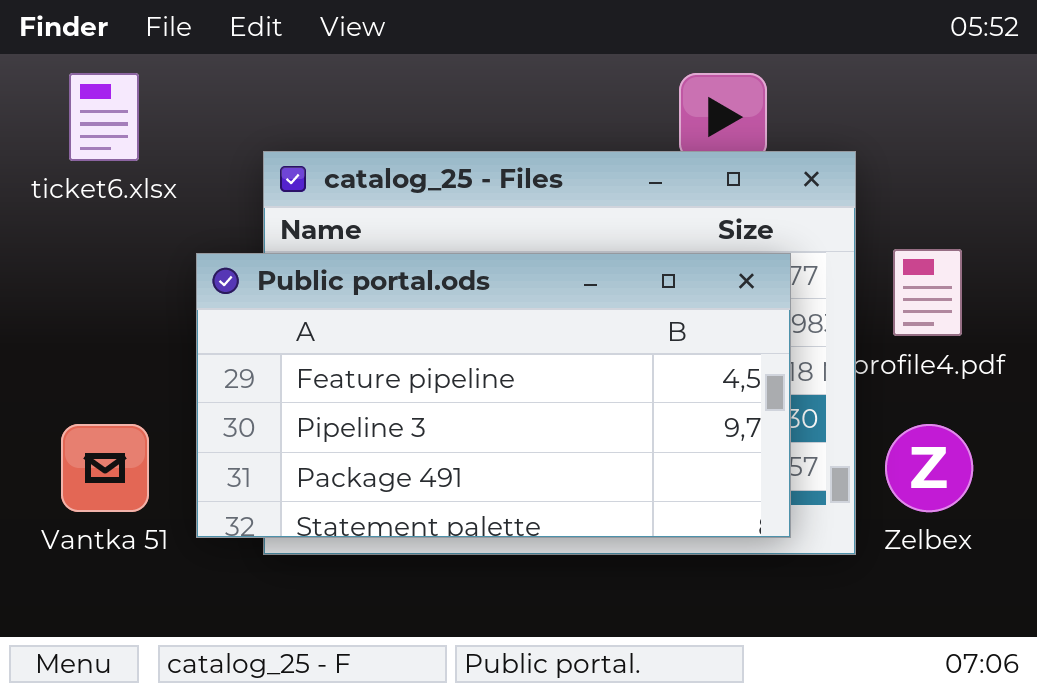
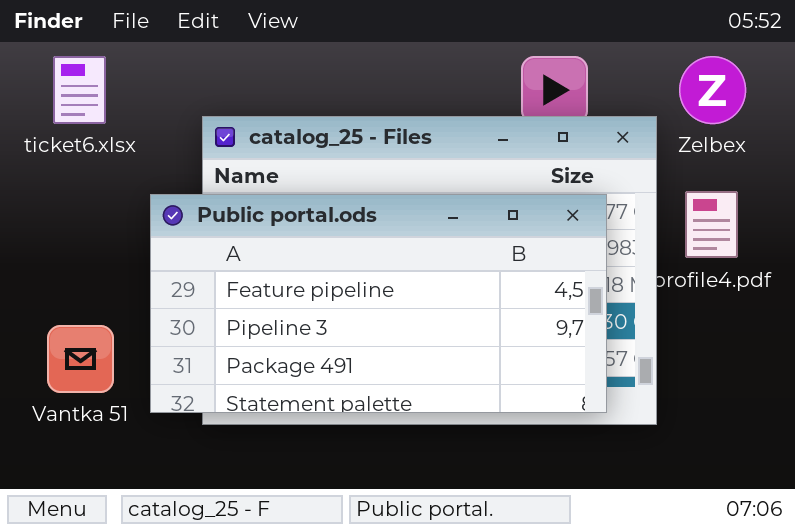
Zelbex: [885,424,973,512] -> [679,56,746,124], moved

